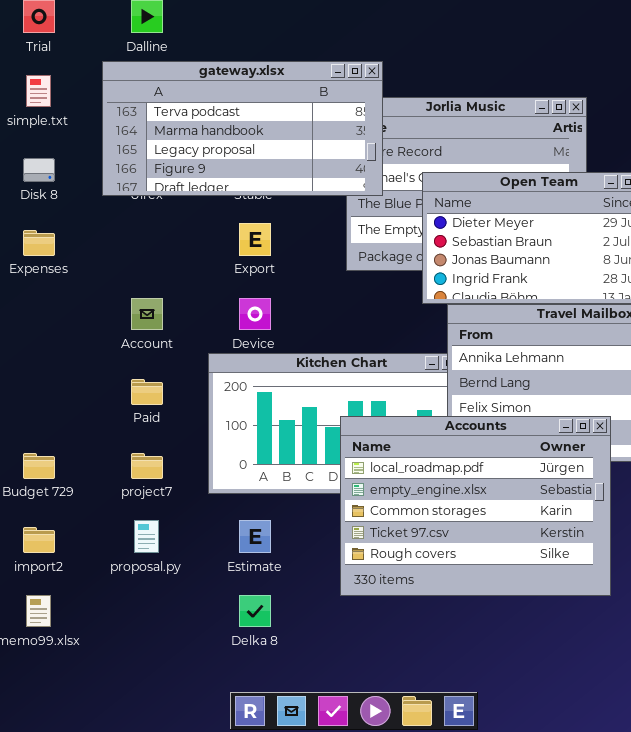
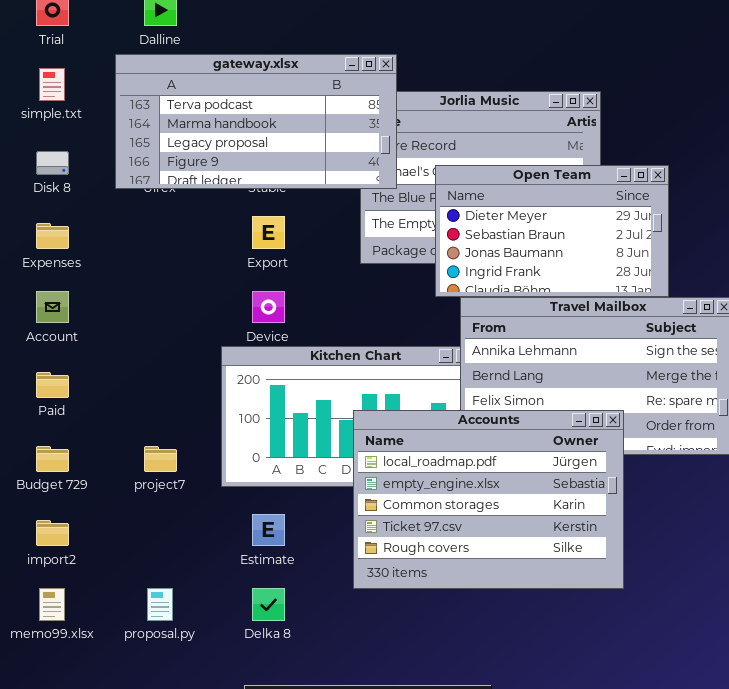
Account: [131,298,163,330] -> [36,291,69,323], moved
Paid: [131,379,163,405] -> [36,372,69,398], moved
proposal.py: [134,520,159,553] -> [147,588,173,621], moved

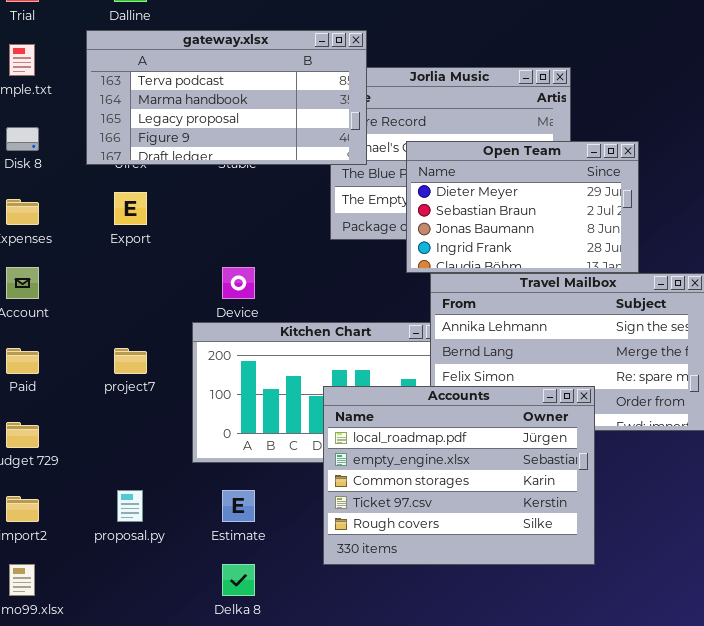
Export: [252,216,285,249] -> [114,192,147,225], moved
project7: [144,446,177,472] -> [114,348,147,374], moved
proposal.py: [147,588,173,621] -> [117,490,143,522], moved

